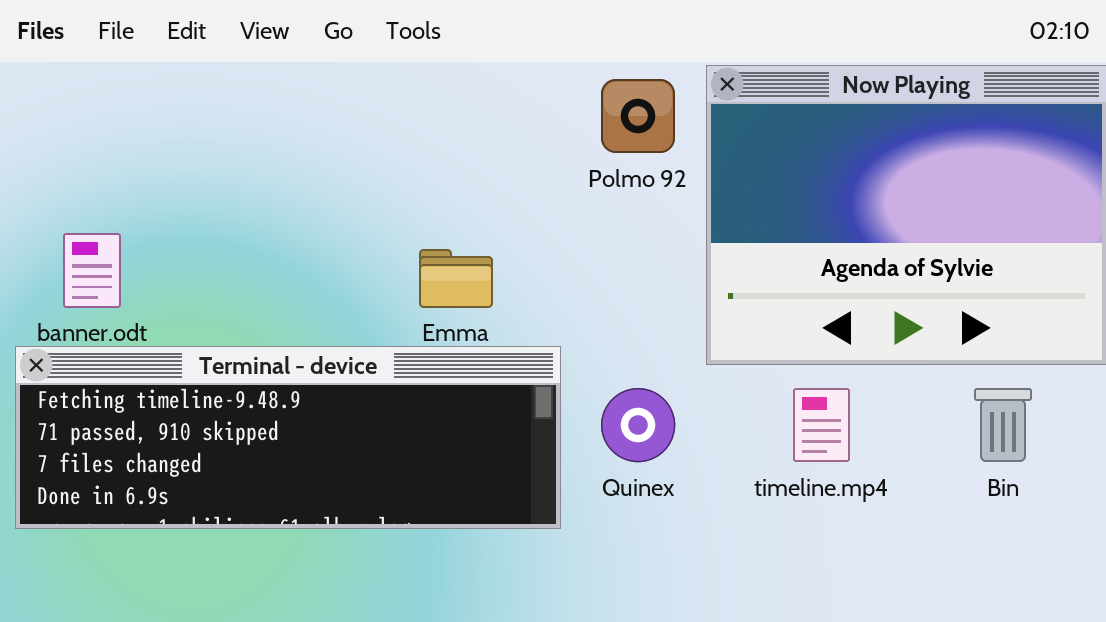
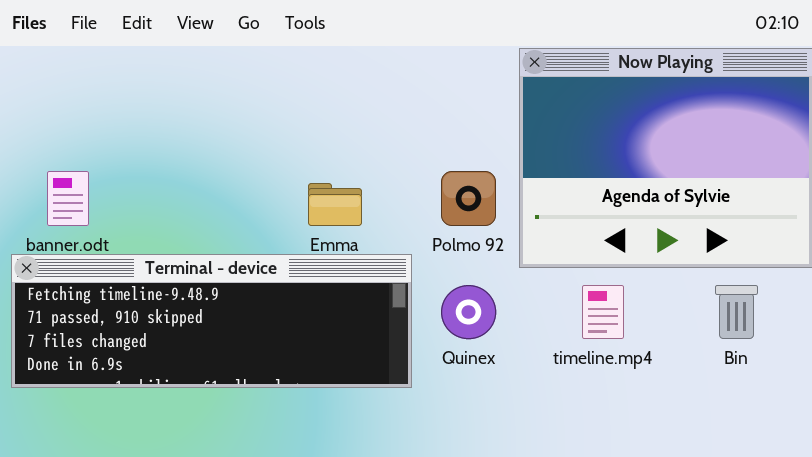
Polmo 92: [601,79,675,153] -> [441,171,496,226], moved

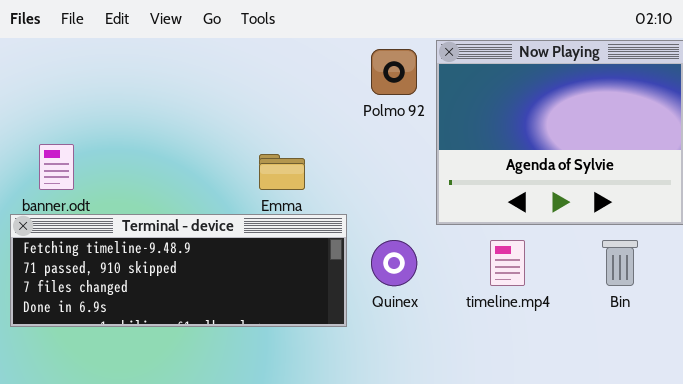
Polmo 92: [441,171,496,226] -> [371,49,417,95], moved

